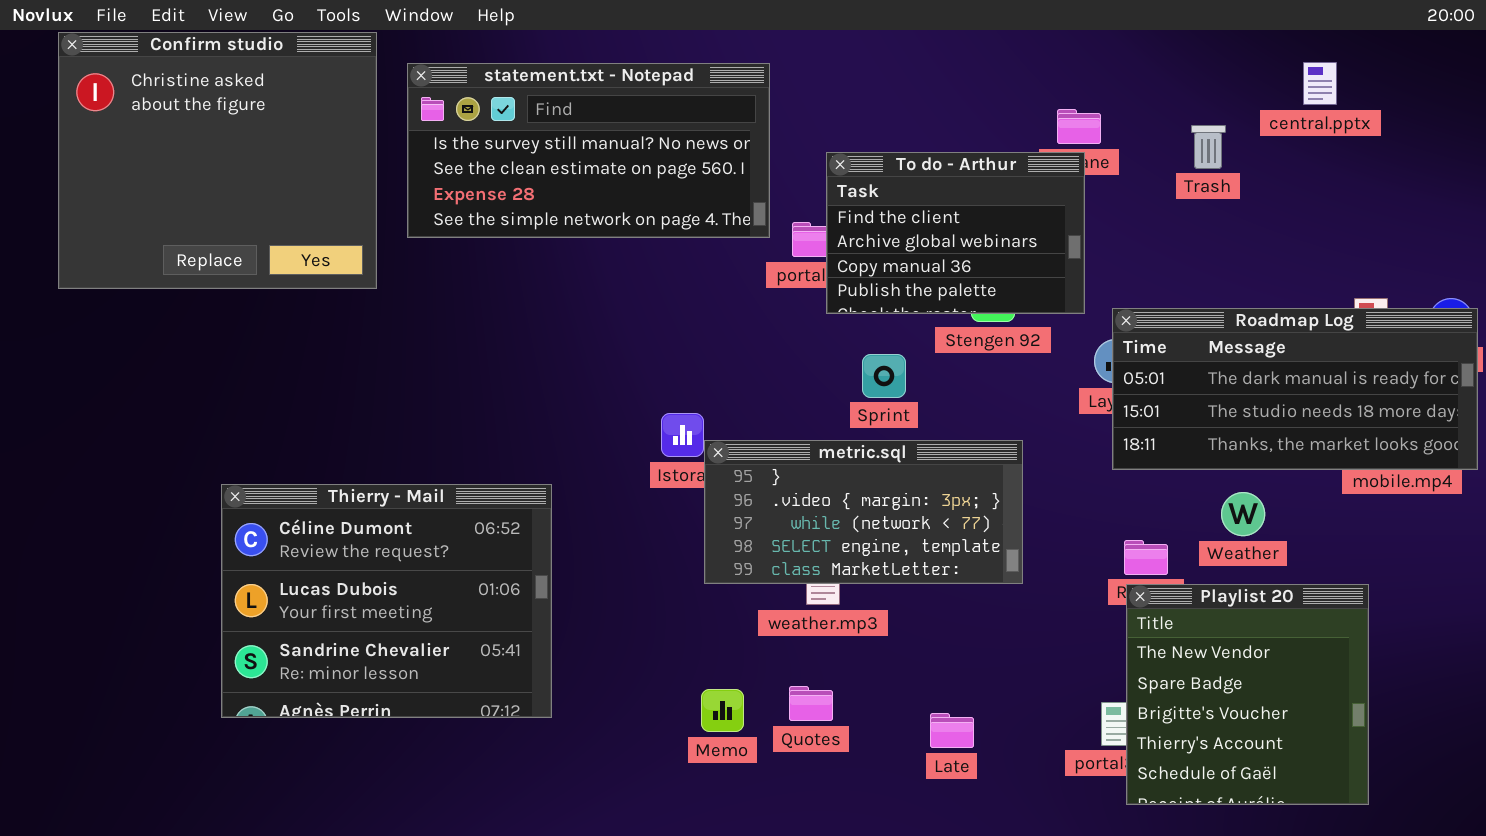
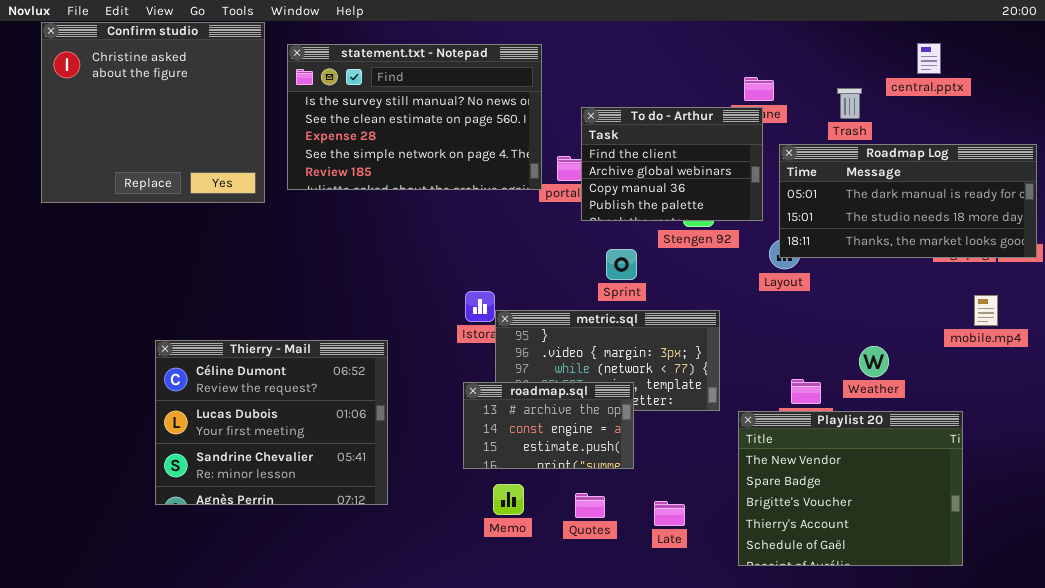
statement.txt - Notepad: [407,63,770,238] -> [287,44,542,190], resized
Roadmap Log: [1112,308,1478,470] -> [779,144,1037,258], moved
roadmap.sql: none -> [463,382,634,469], opened
Playlist 20: [1126,584,1369,805] -> [738,411,963,566], resized
Quotes: [789,686,833,721] -> [575,493,605,518], moved

